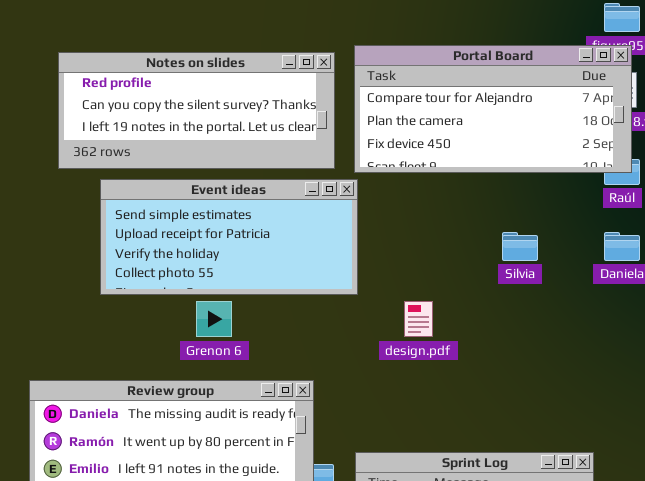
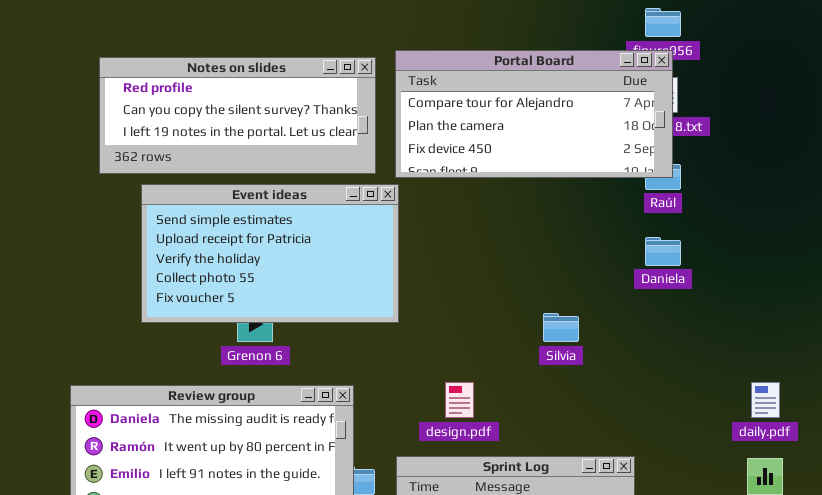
Event ideas: [100,179,358,295] -> [141,184,399,323], resized
Silvia: [502,232,538,261] -> [543,313,579,342], moved
design.pdf: [404,301,433,337] -> [445,382,474,418], moved

